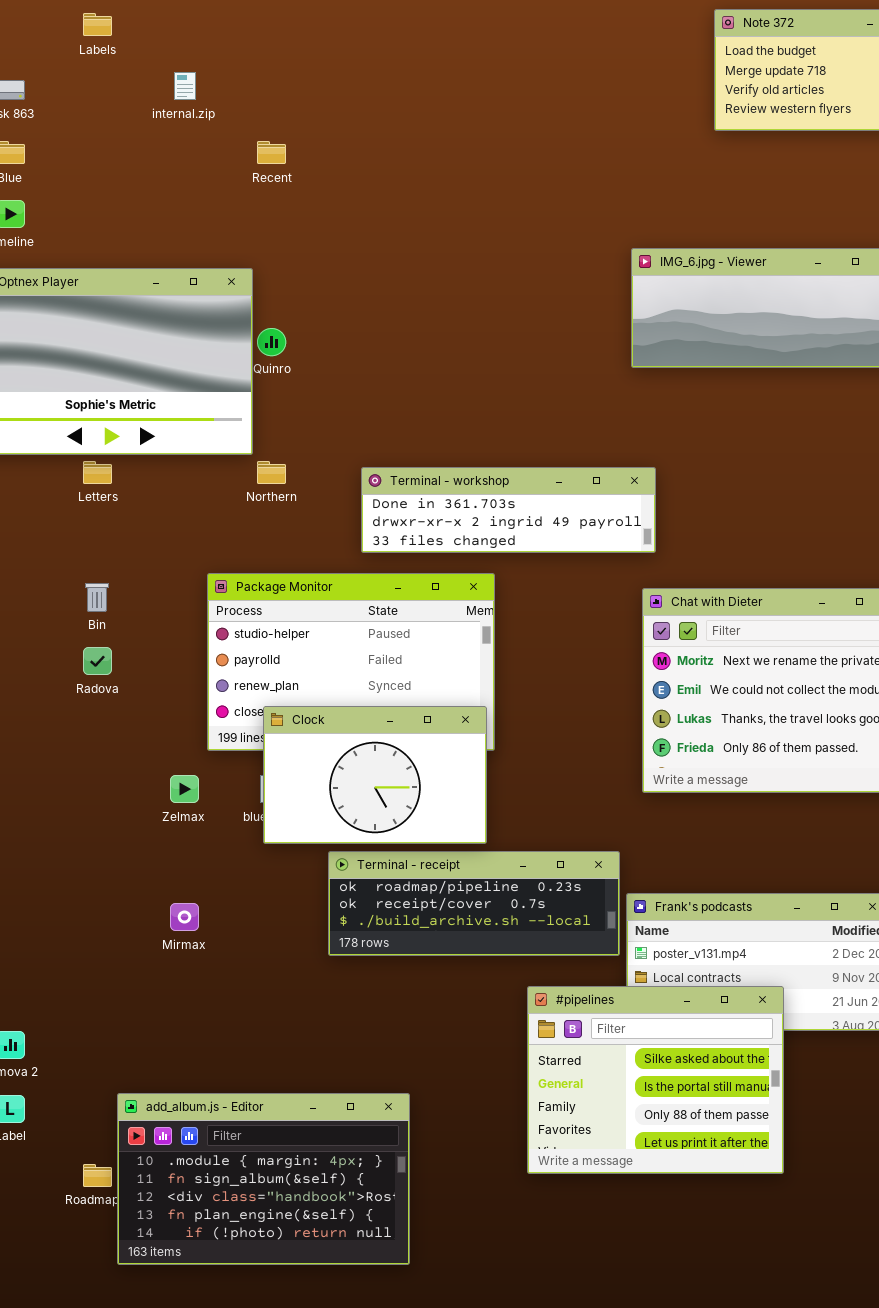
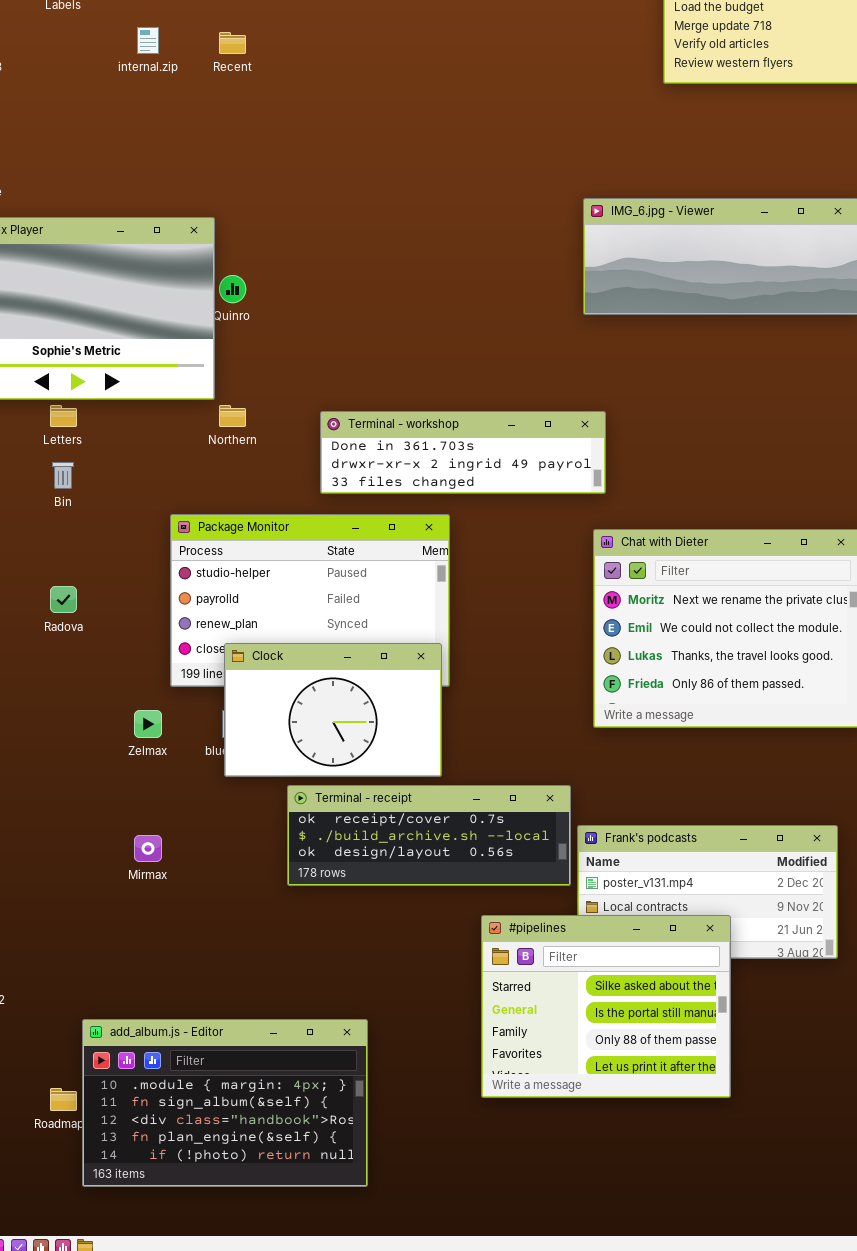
Recent: [257,141,286,164] -> [219,32,246,54], moved
Bin: [85,583,109,612] -> [52,462,74,489], moved
Terminal - receipt: [328,851,620,956] -> [287,785,571,886], scrolled down 1 row

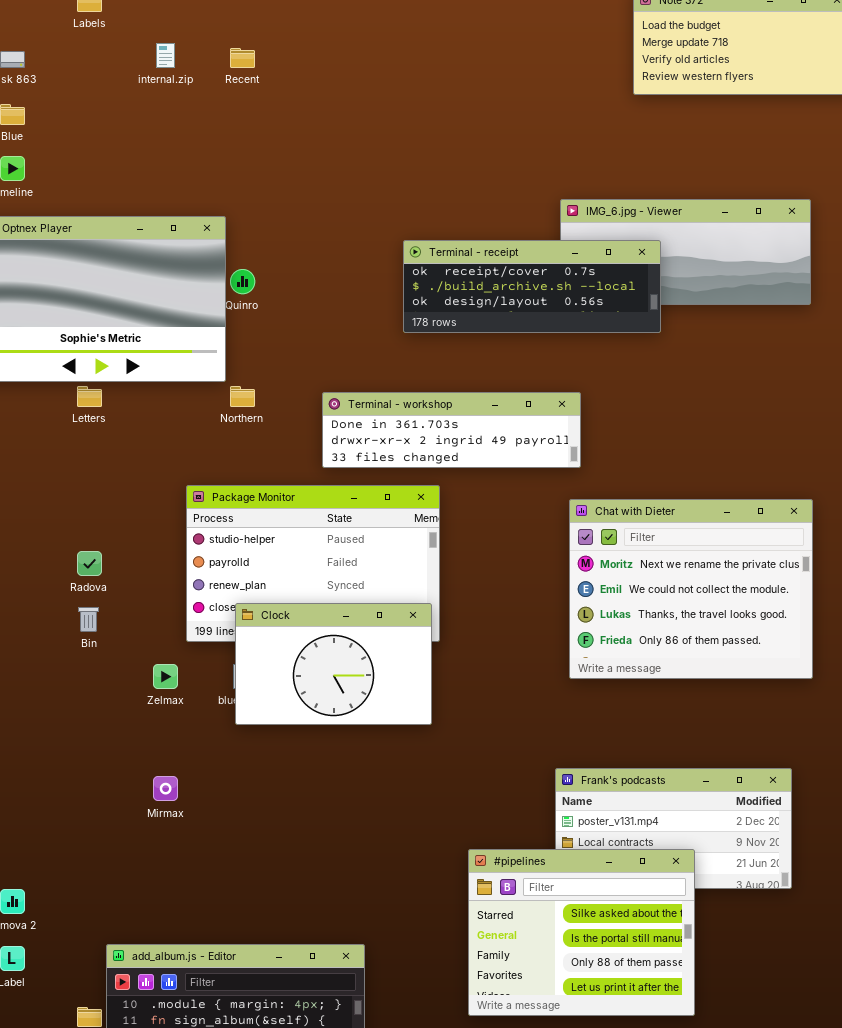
Bin: [52,462,74,489] -> [78,607,99,632], moved
Terminal - receipt: [287,785,571,886] -> [403,240,661,333], moved

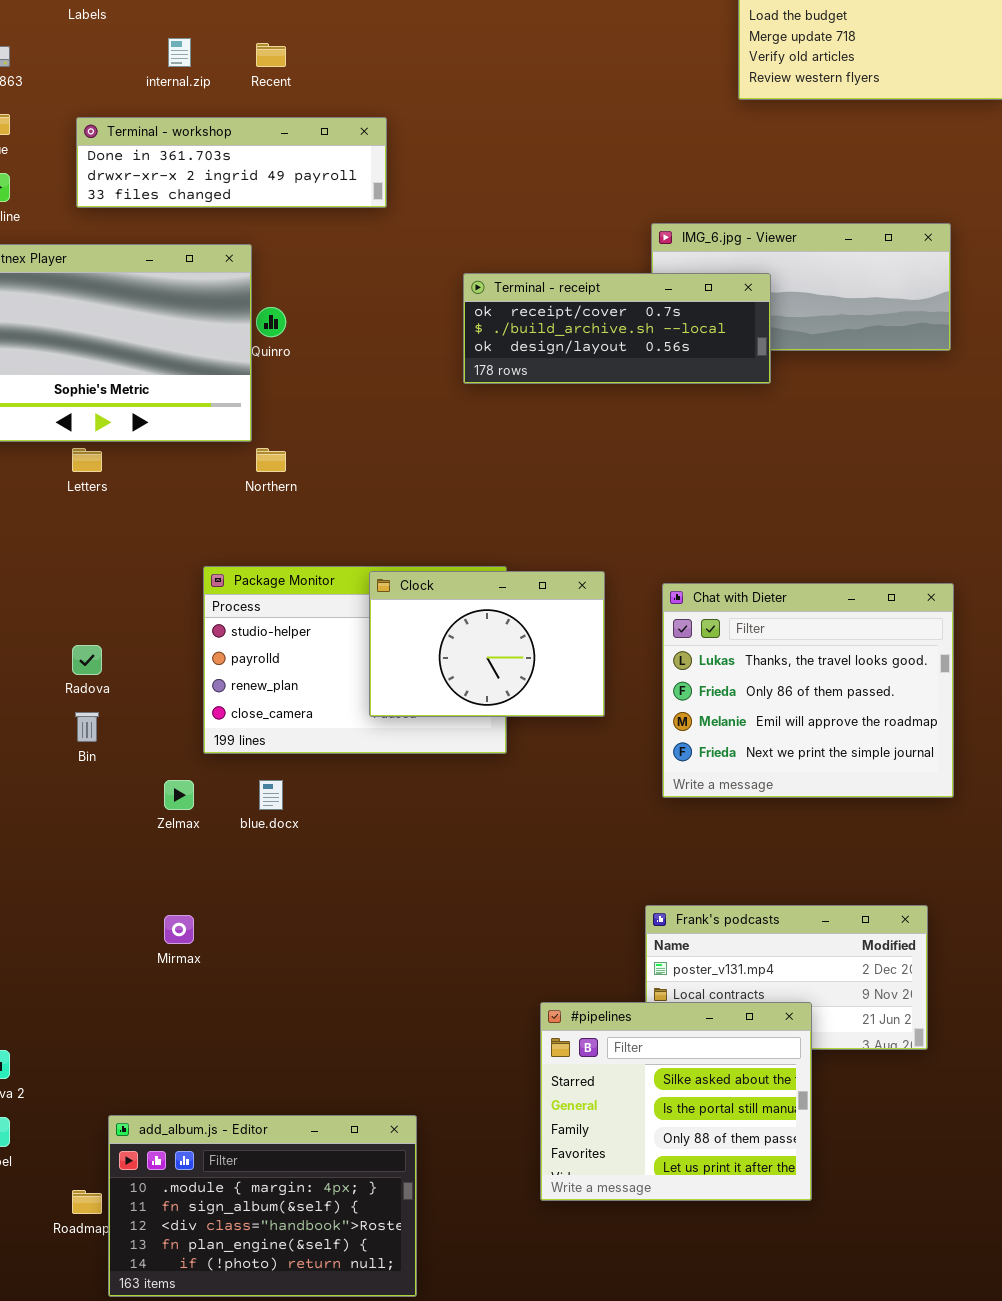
Terminal - workshop: [322,392,581,468] -> [76,117,387,208], moved
Chat with Dieter: [569,499,813,679] -> [662,583,954,798], scrolled down 2 rows
Clock: [235,603,432,725] -> [369,571,605,717], moved

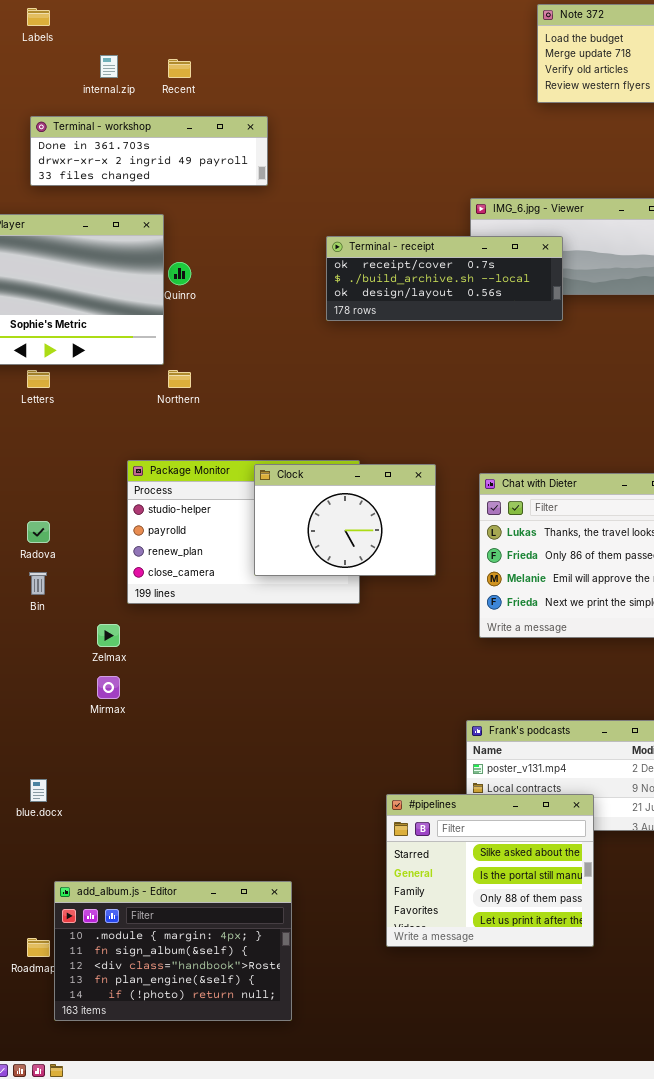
blue.docx: [259,780,283,810] -> [30,779,47,802], moved
Mirmax: [164,915,194,944] -> [97,676,120,699], moved

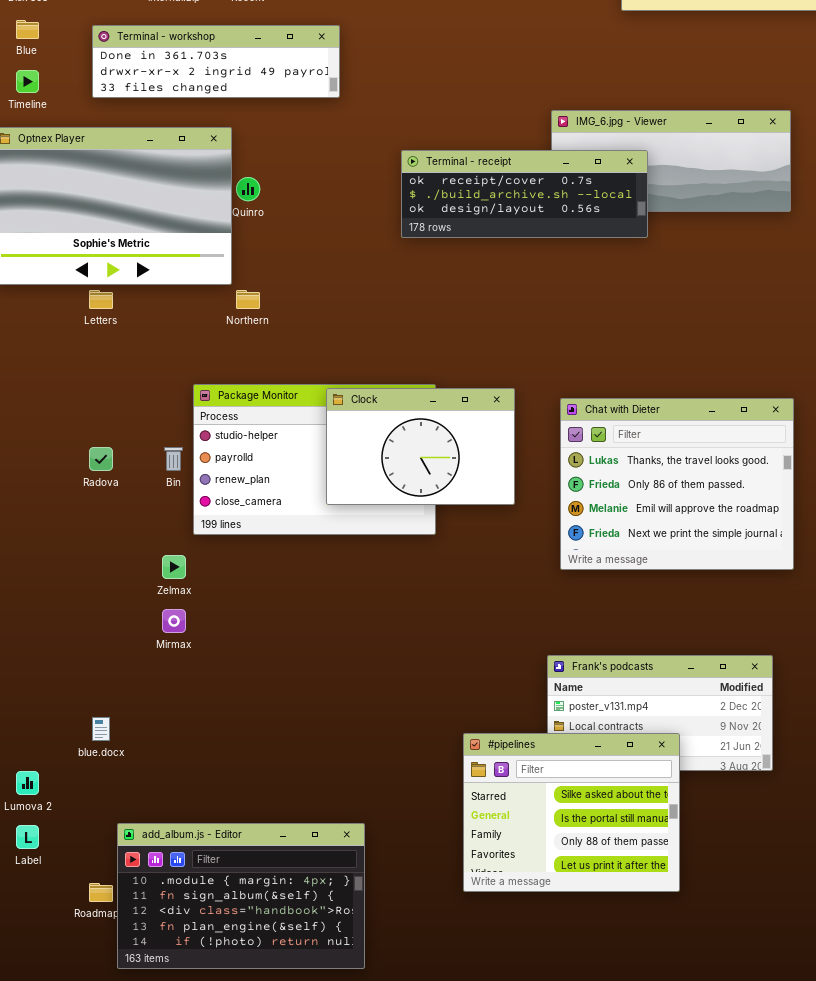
Bin: [29,572,47,595] -> [164,447,183,471], moved

